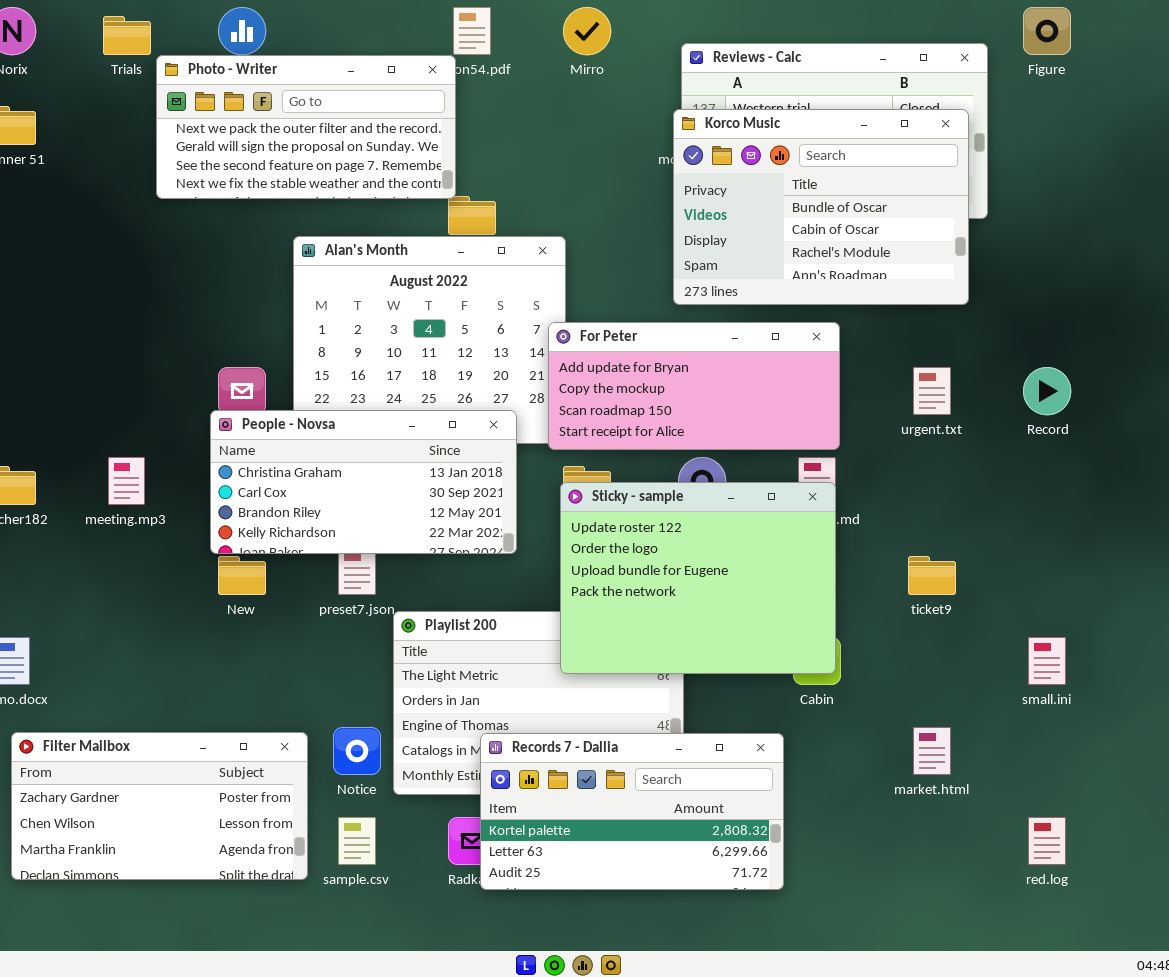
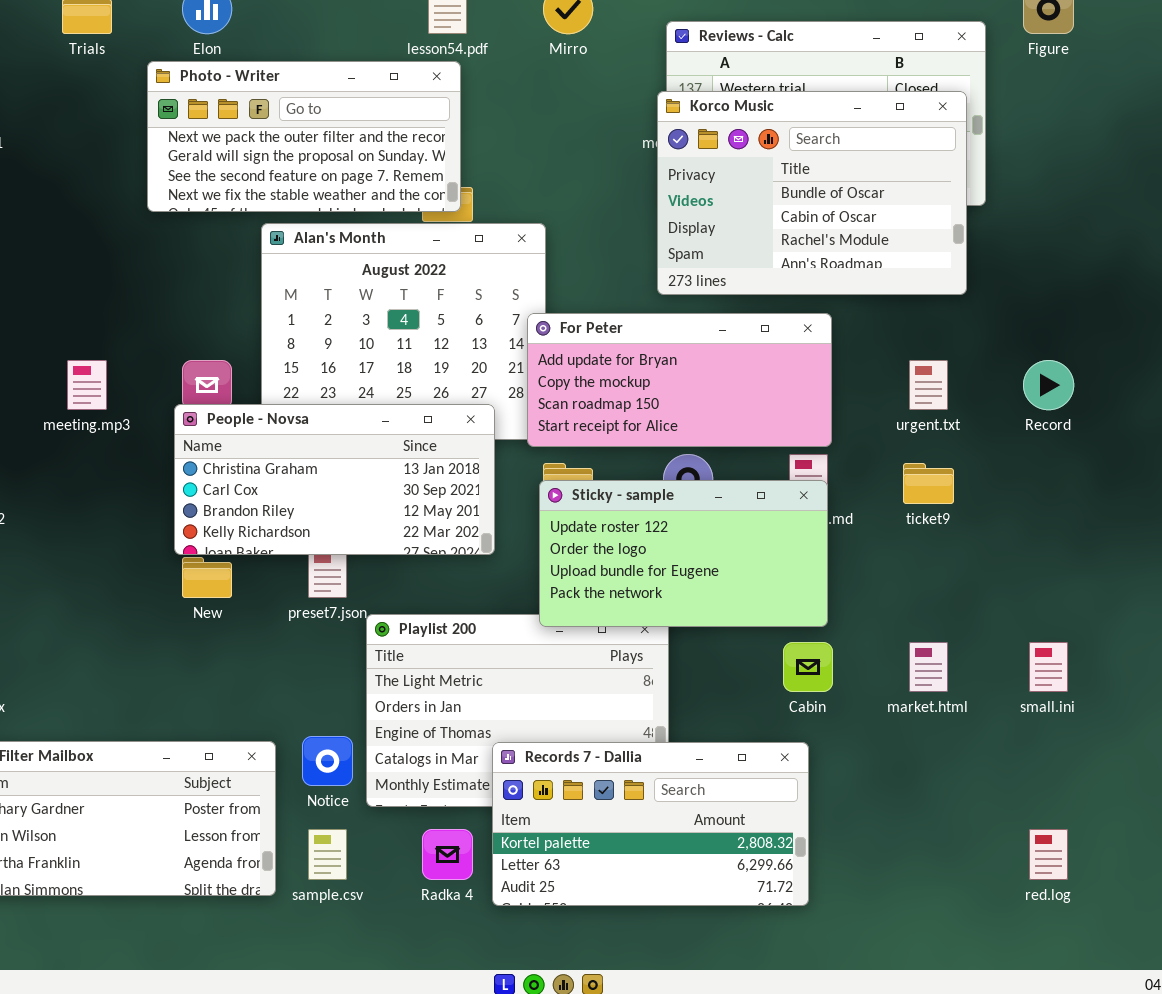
Photo - Writer: [156,55,456,199] -> [147,61,461,212], moved
meeting.mp3: [108,457,145,505] -> [67,360,107,410], moved
Sticky - sample: [560,482,836,674] -> [539,480,828,627], resized
ticket9: [908,556,956,595] -> [903,463,954,504], moved
market.html: [913,727,951,775] -> [909,642,948,692], moved
Records 7 - Dallia: [480,733,784,890] -> [492,742,809,906], moved

